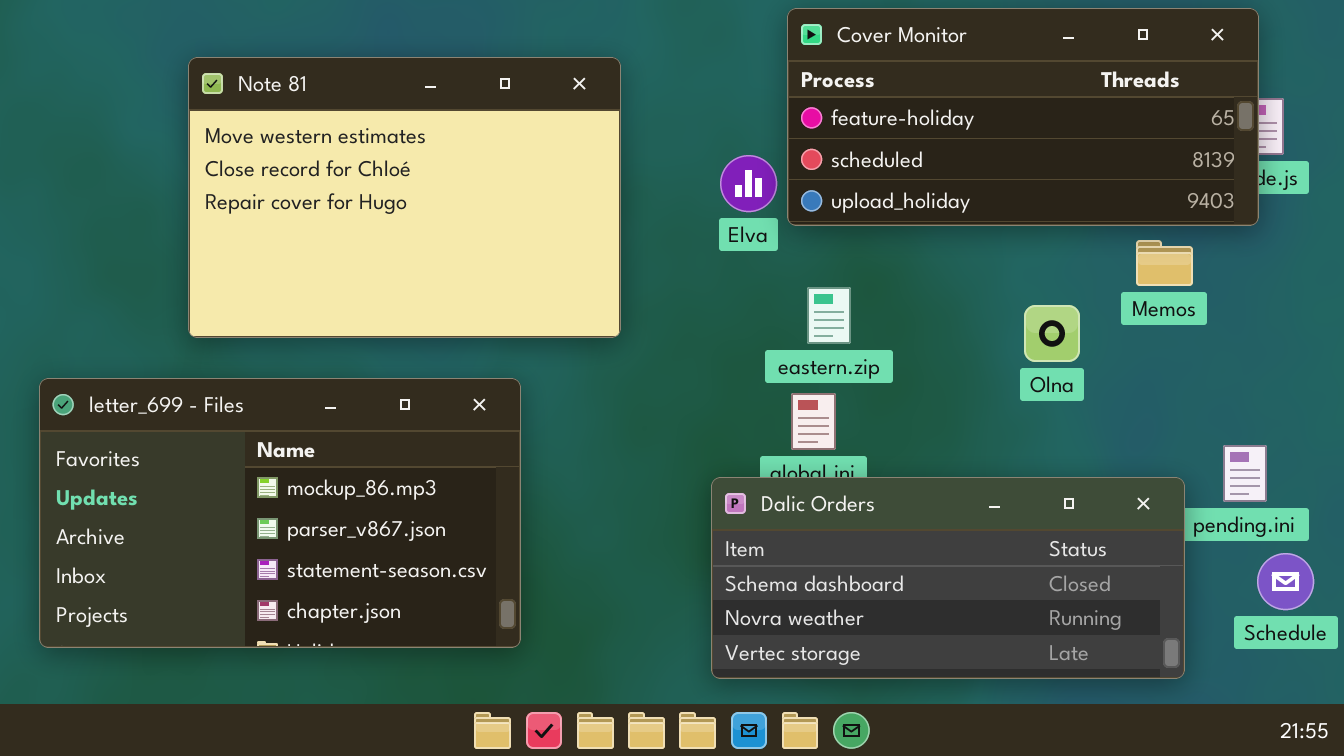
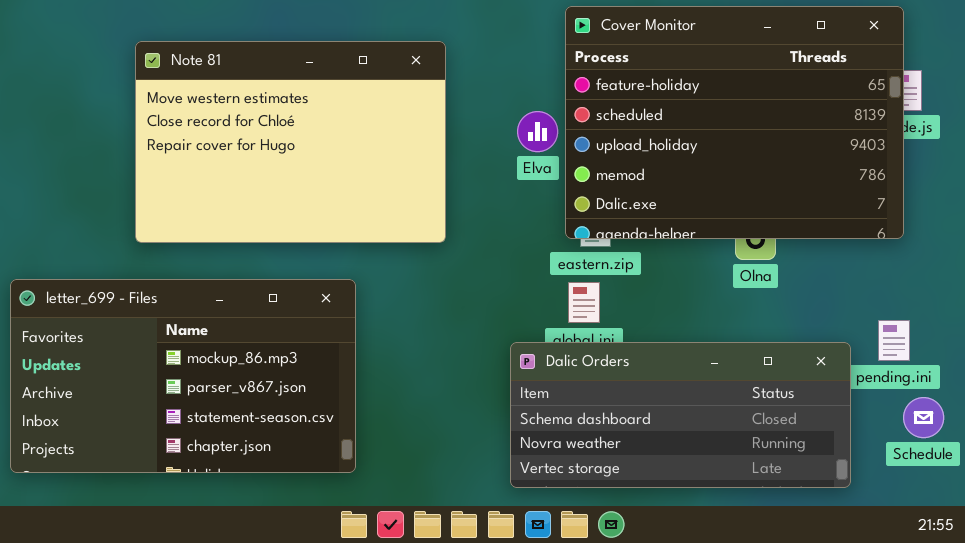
Cover Monitor: [787,8,1259,226] -> [565,6,904,239], resized
letter_699 - Files: [39,378,521,648] -> [10,279,356,473], moved

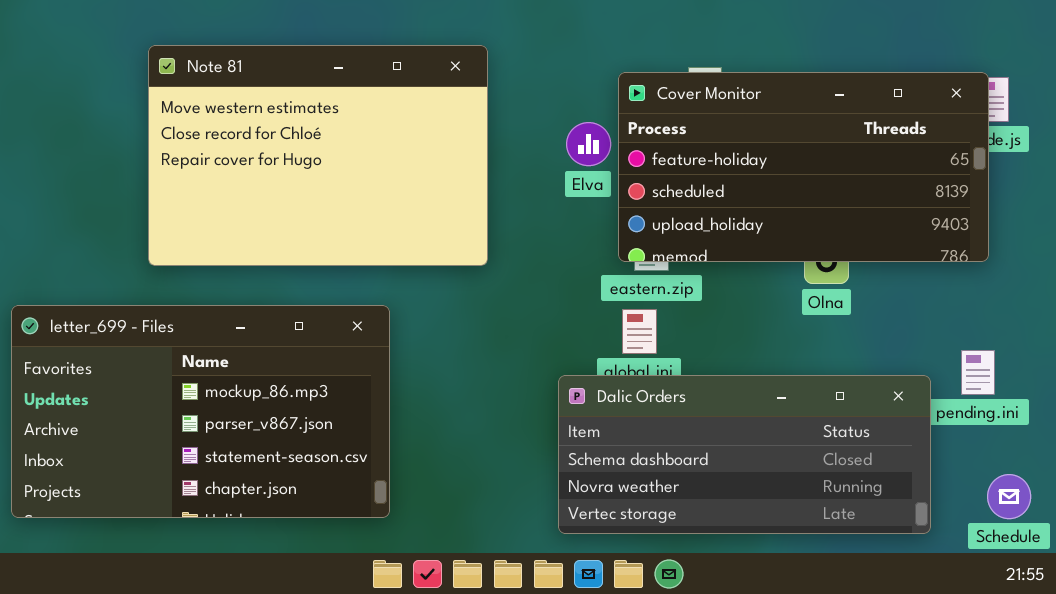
Cover Monitor: [565,6,904,239] -> [618,72,989,262], resized
Schedule: [903,397,944,438] -> [987,474,1031,519], moved

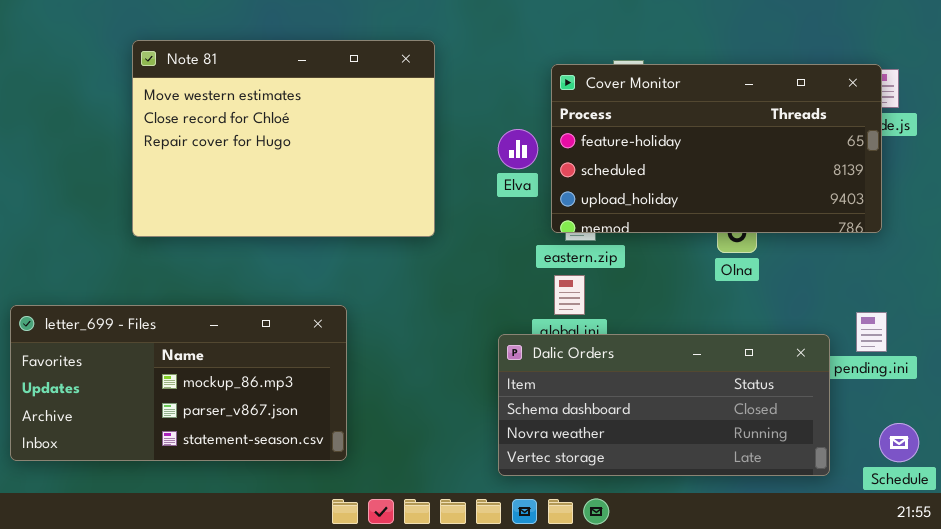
Elva: [566,122,611,166] -> [498,129,538,169], moved
letter_699 - Files: [11,305,390,518] -> [10,305,347,461], resized

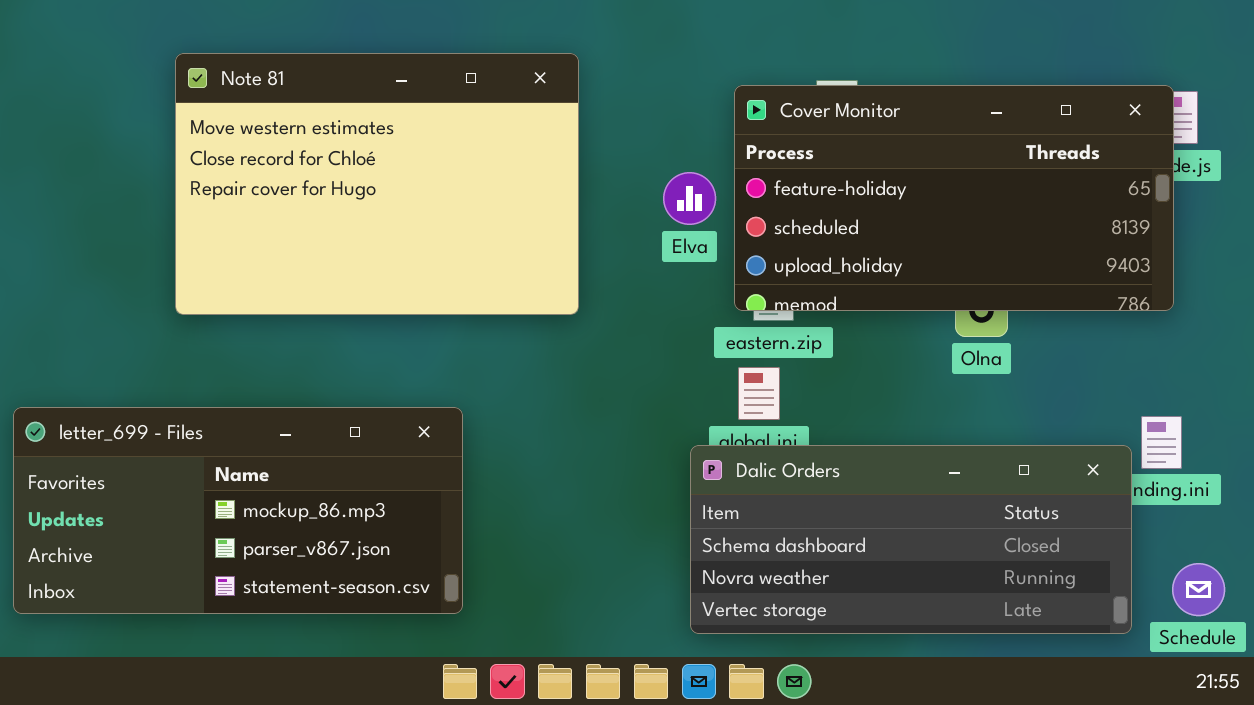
Dalic Orders: [498,334,830,476] -> [690,445,1132,634], moved

